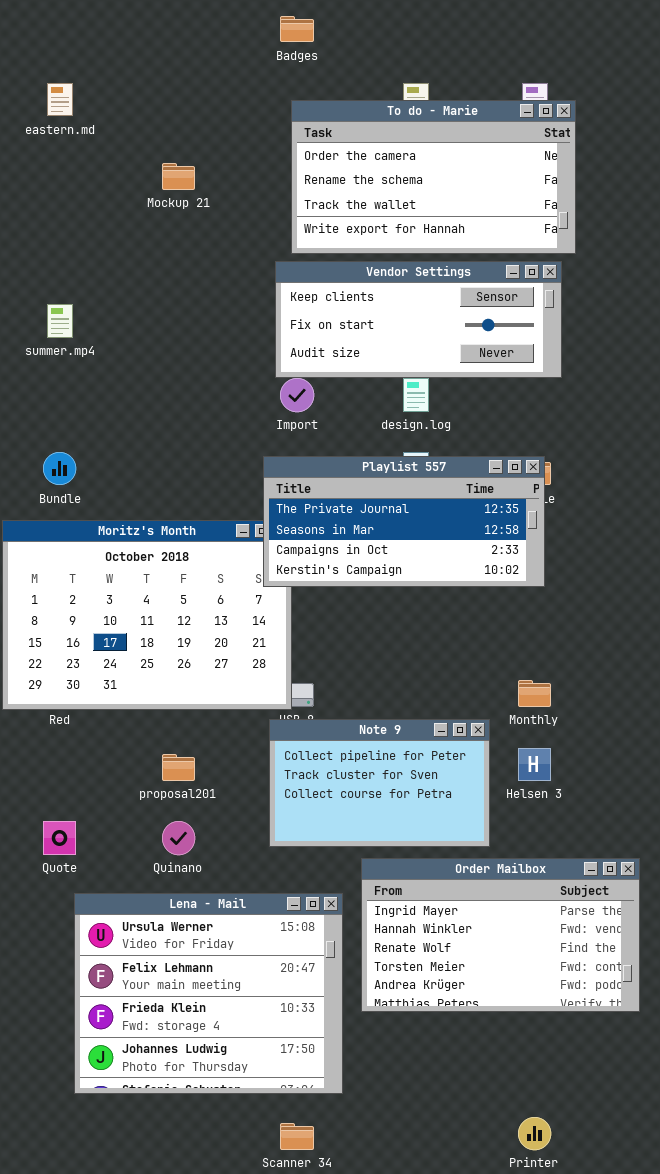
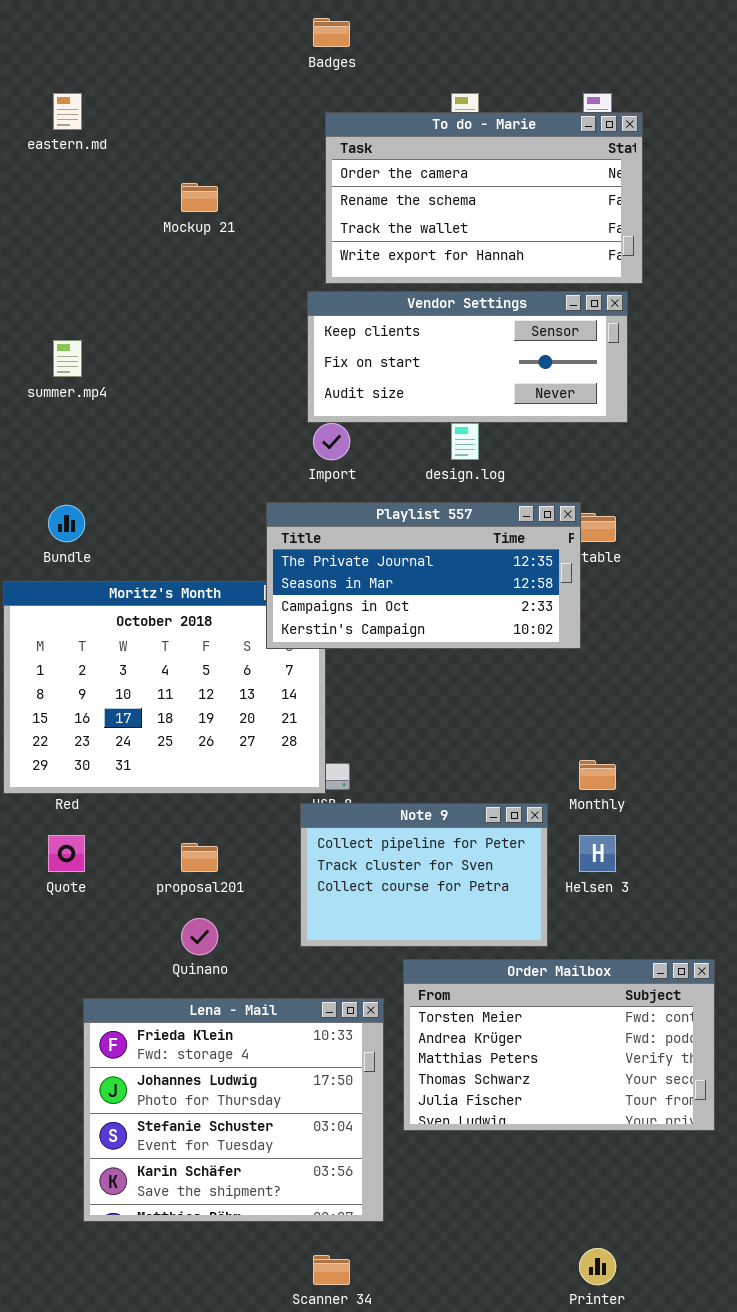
Playlist 557: [263,456,545,587] -> [266,502,581,649], moved
Quote: [43,821,76,855] -> [48,835,85,872], moved
Order Mailbox: [361,858,640,1012] -> [403,959,715,1131], scrolled down 3 rows
Lena - Mail: [74,893,343,1094] -> [83,998,384,1222], scrolled down 2 rows

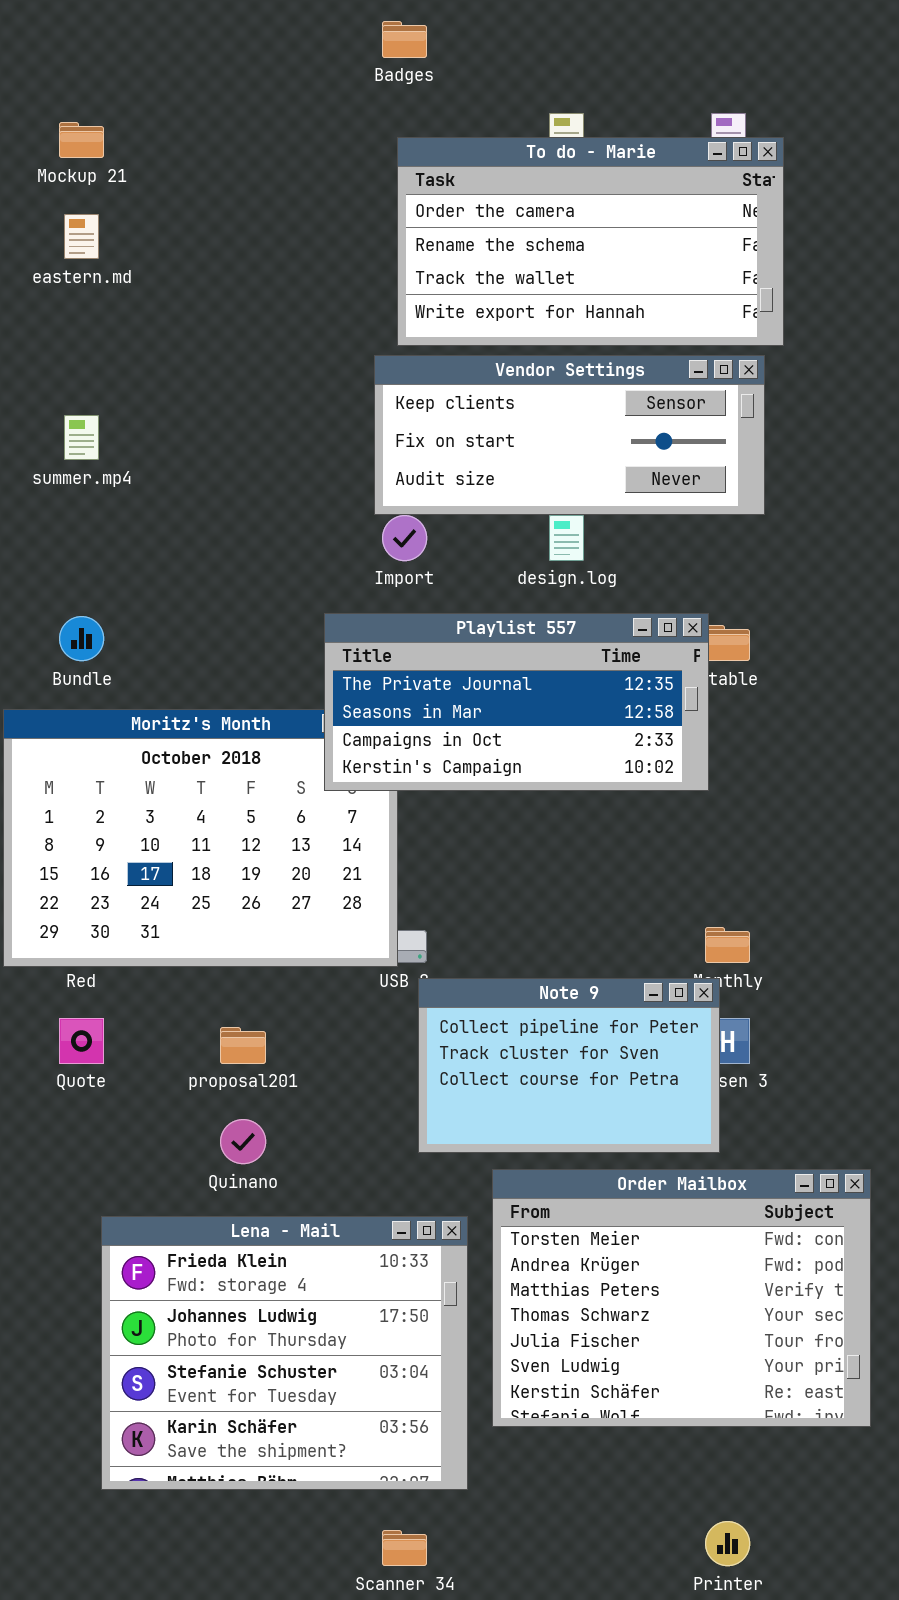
eastern.md: [53,93,82,130] -> [64,214,99,259], moved
Mockup 21: [181,183,218,212] -> [59,122,104,158], moved
Note 9: [300,803,548,947] -> [418,978,720,1153], moved
Order Mailbox: [403,959,715,1131] -> [492,1169,871,1427], resized

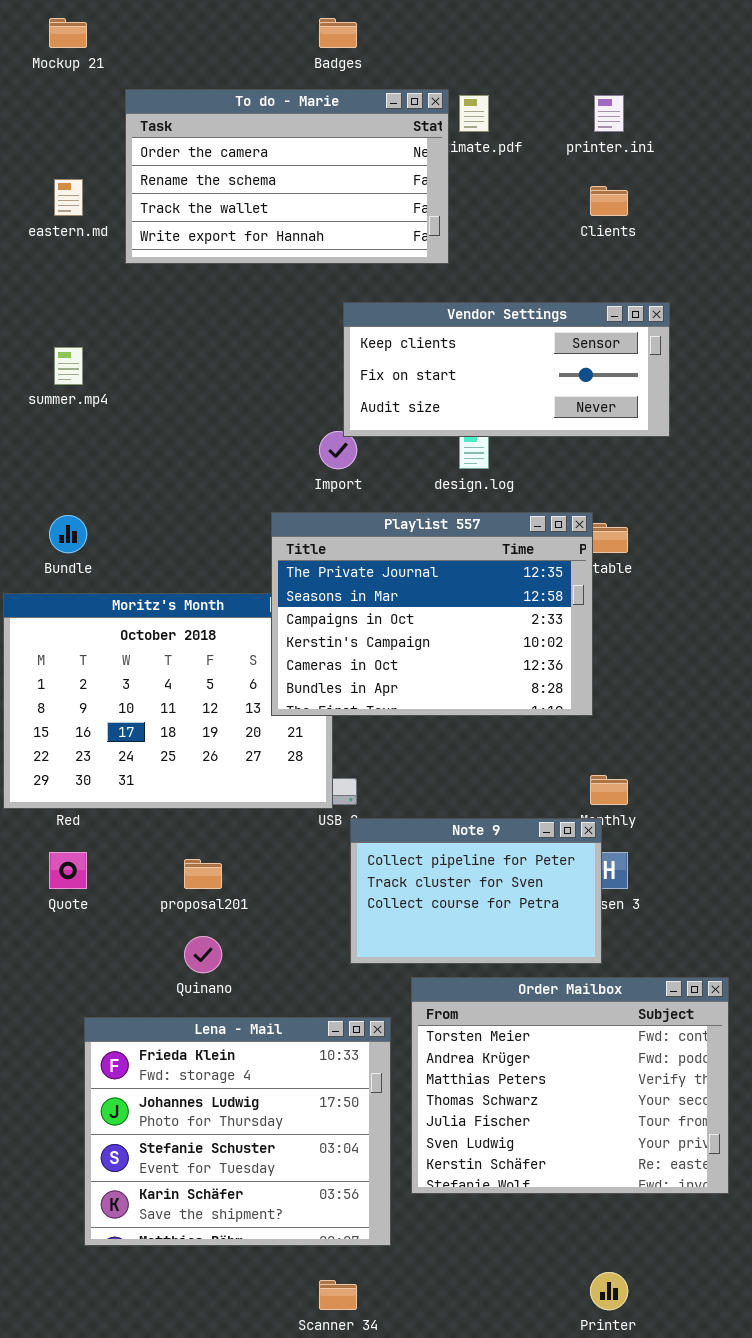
Mockup 21: [59,122,104,158] -> [49,18,87,48], moved
To do - Marie: [397,137,784,346] -> [125,89,449,264], moved
Vendor Settings: [374,355,765,515] -> [343,302,670,437], moved
Playlist 557: [324,613,709,791] -> [271,512,593,716], resized

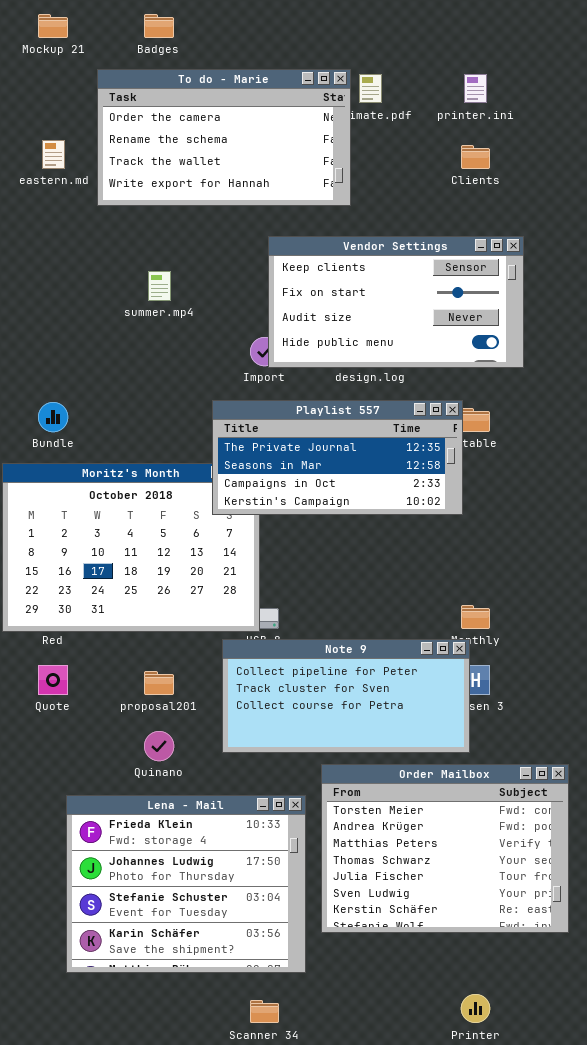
Badges: [319,18,357,48] -> [144,14,174,38], moved
Vendor Settings: [343,302,670,437] -> [268,236,524,368], resized
summer.mp4: [54,347,83,385] -> [148,271,171,301], moved
Playlist 557: [271,512,593,716] -> [212,400,463,515], resized
Note 9: [350,818,602,964] -> [222,639,470,753], resized

